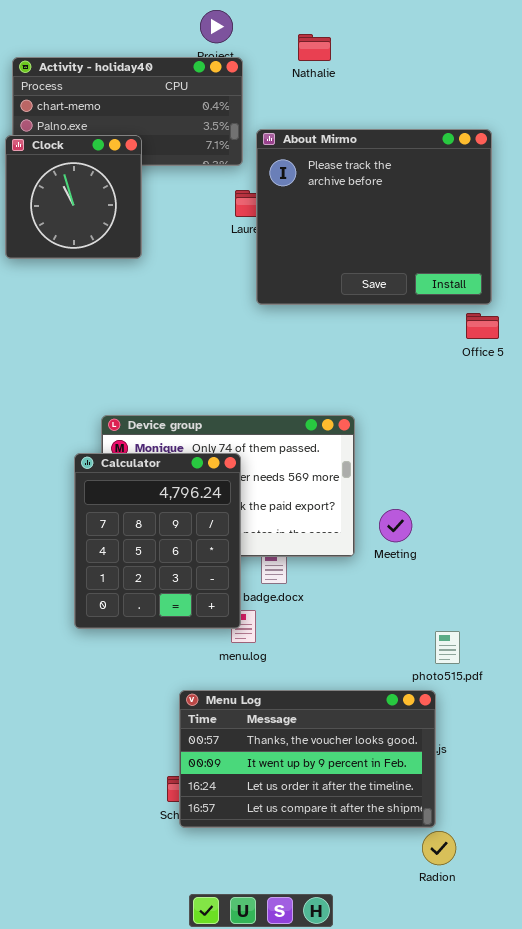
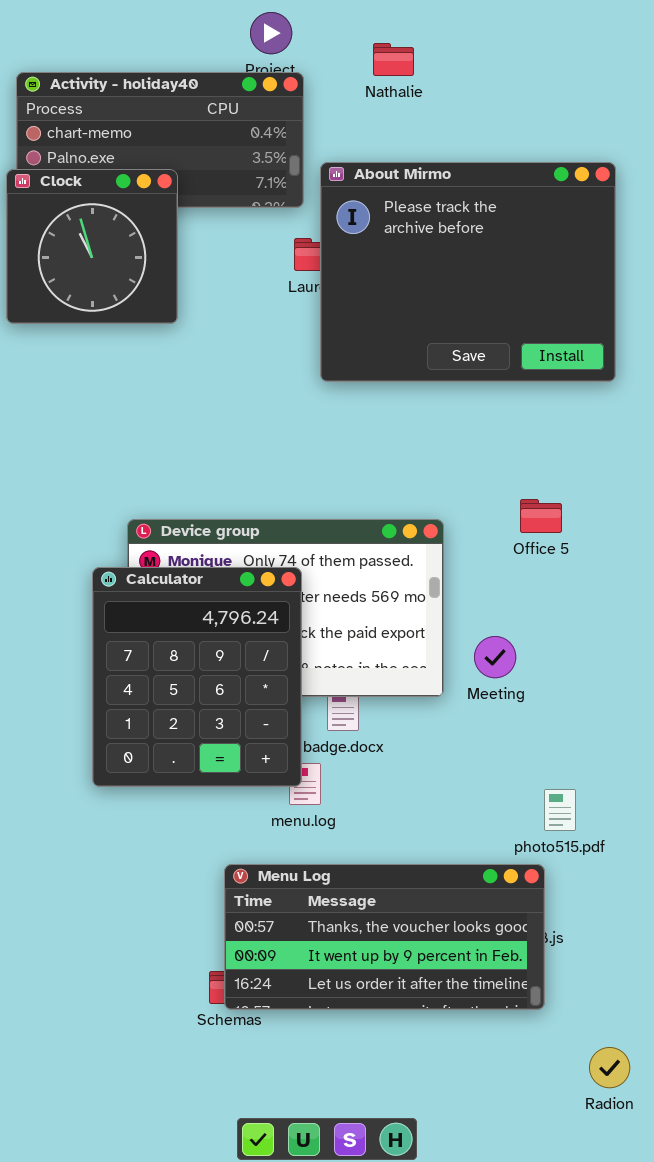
Office 5: [466,313,499,339] -> [520,499,562,533], moved
Menu Log: [179,690,436,828] -> [224,864,545,1010], resized
Radion: [422,831,456,865] -> [589,1047,630,1088], moved

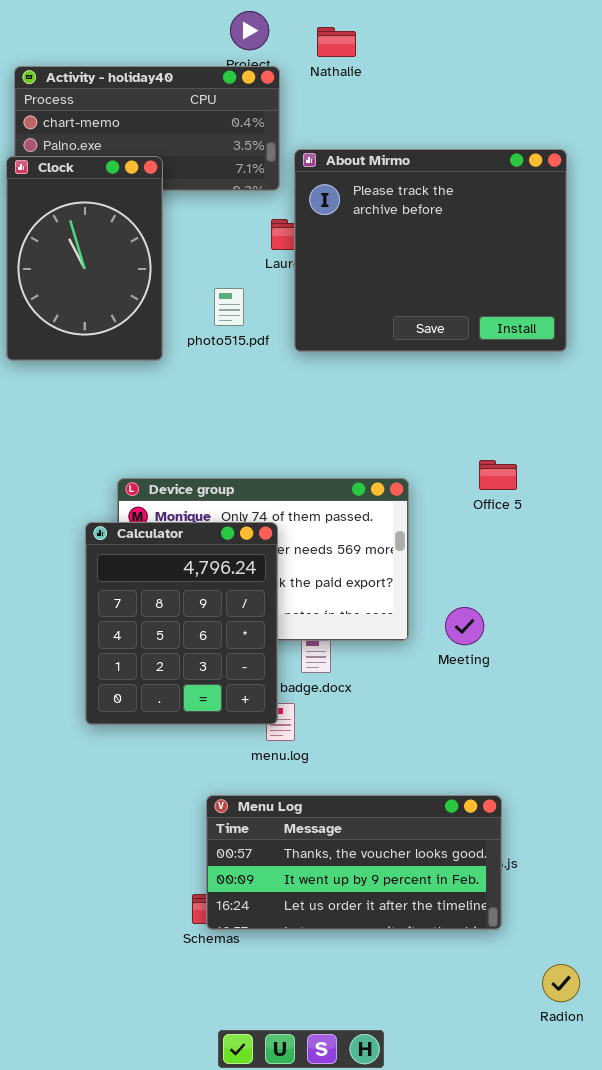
Nathalie: [373,43,414,76] -> [317,27,356,57], moved
Clock: [6,169,178,324] -> [6,156,163,361], resized
Meeting: [474,636,516,678] -> [445,607,484,645], moved
photo515.pdf: [544,789,576,831] -> [214,288,244,326], moved

